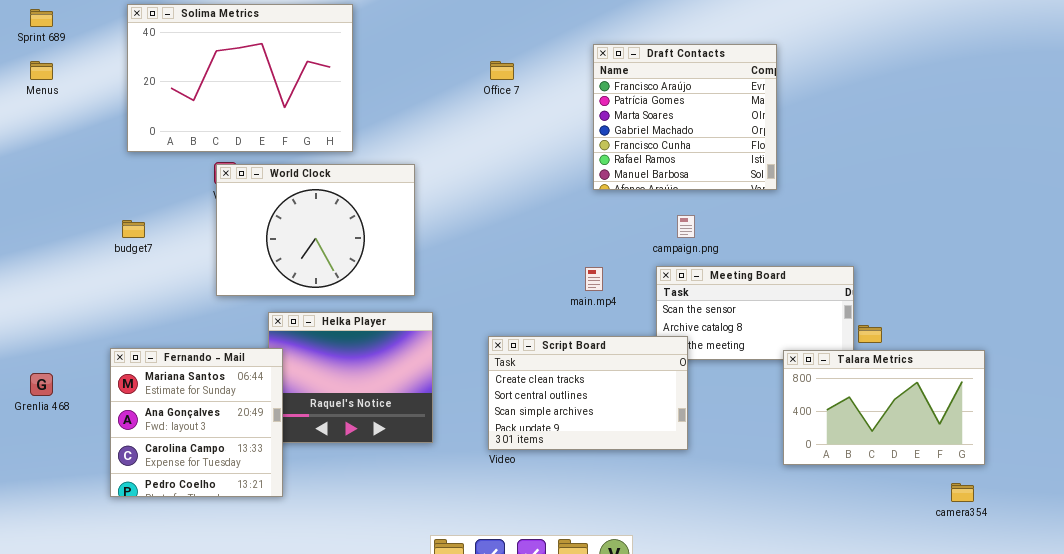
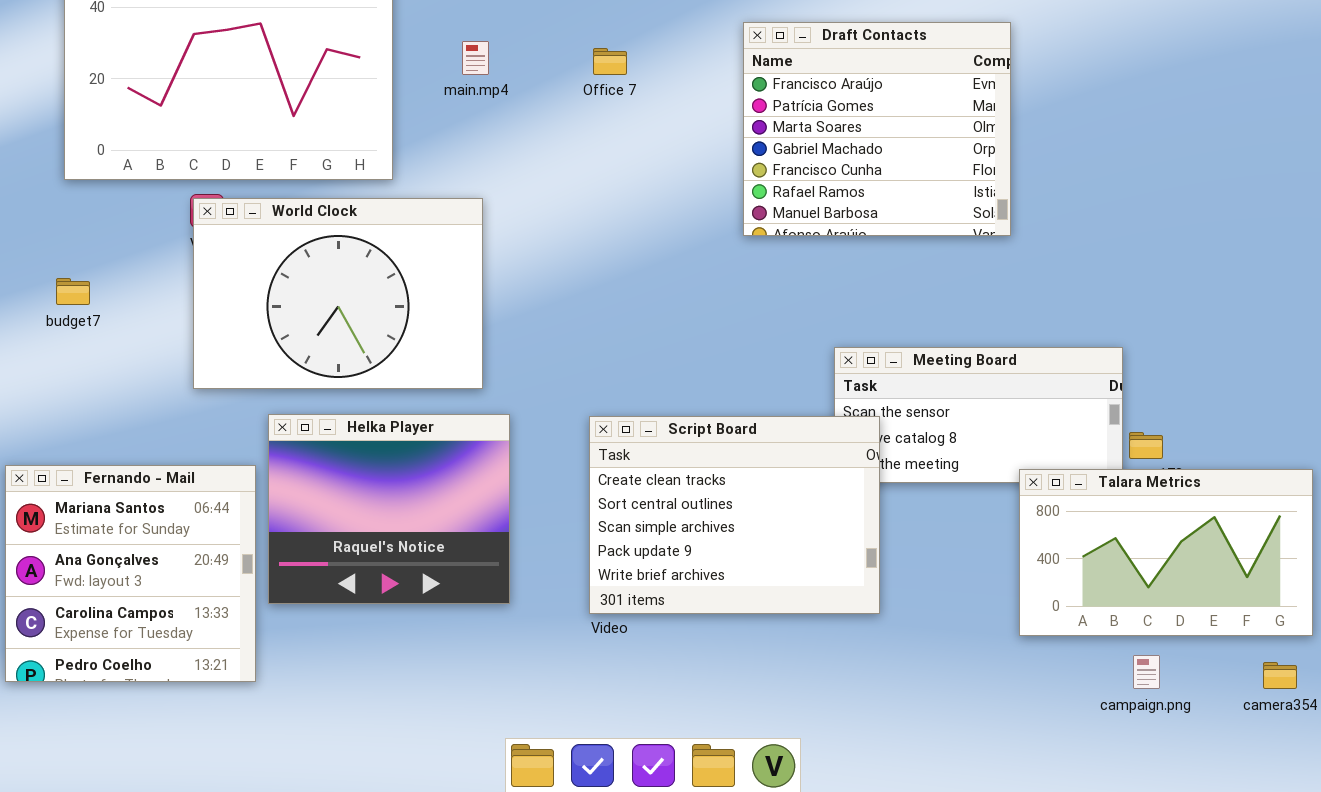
campaign.png: [677,215,695,238] -> [1133,655,1160,689], moved
main.mp4: [585,267,603,291] -> [462,41,489,75], moved
Script Board: [488,336,688,450] -> [589,416,880,614], resized
Fernando - Mail: [110,348,283,497] -> [5,465,256,682], moved

